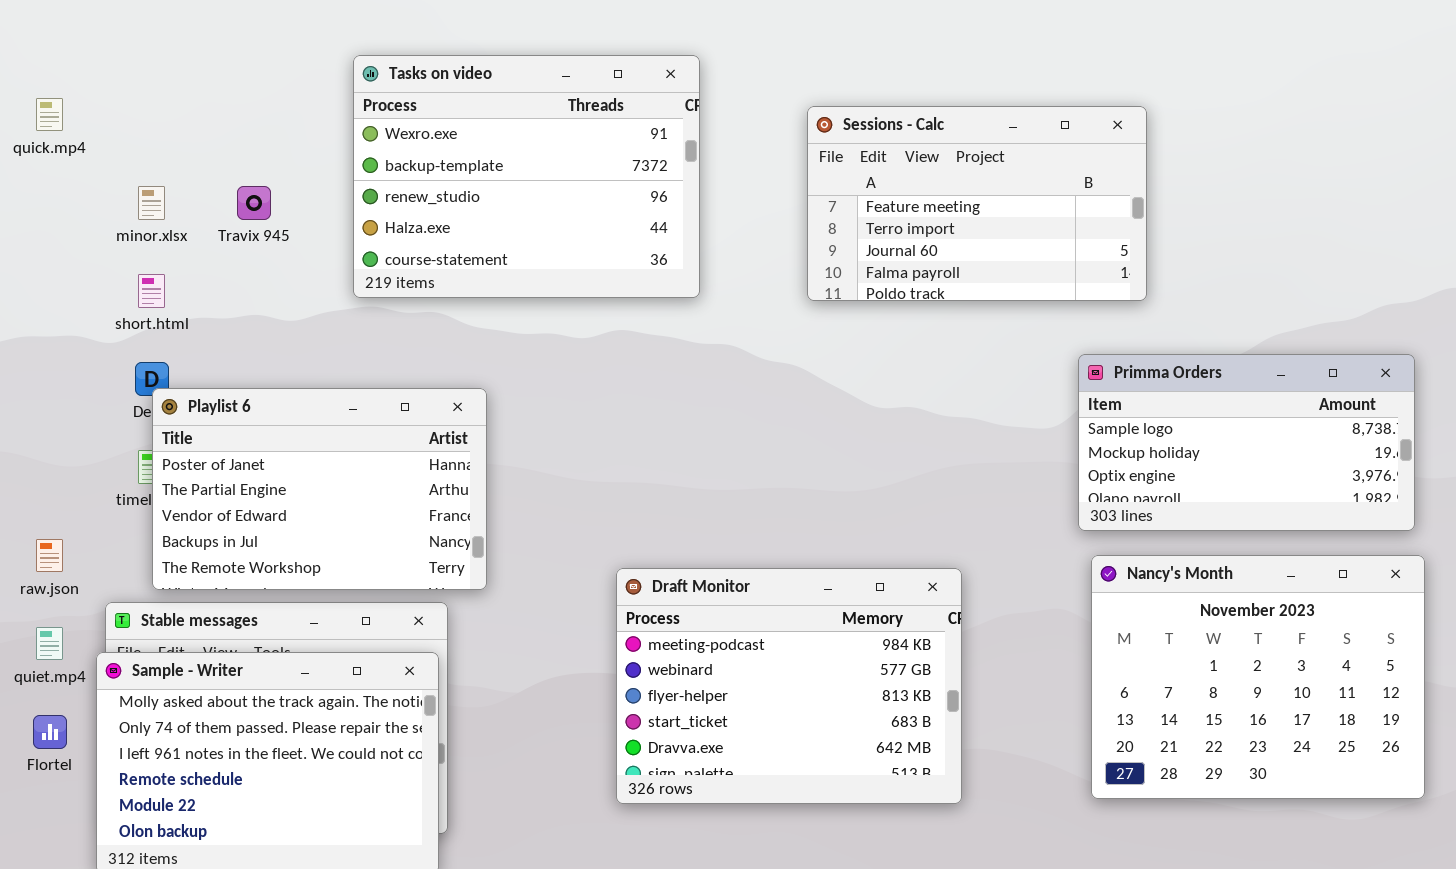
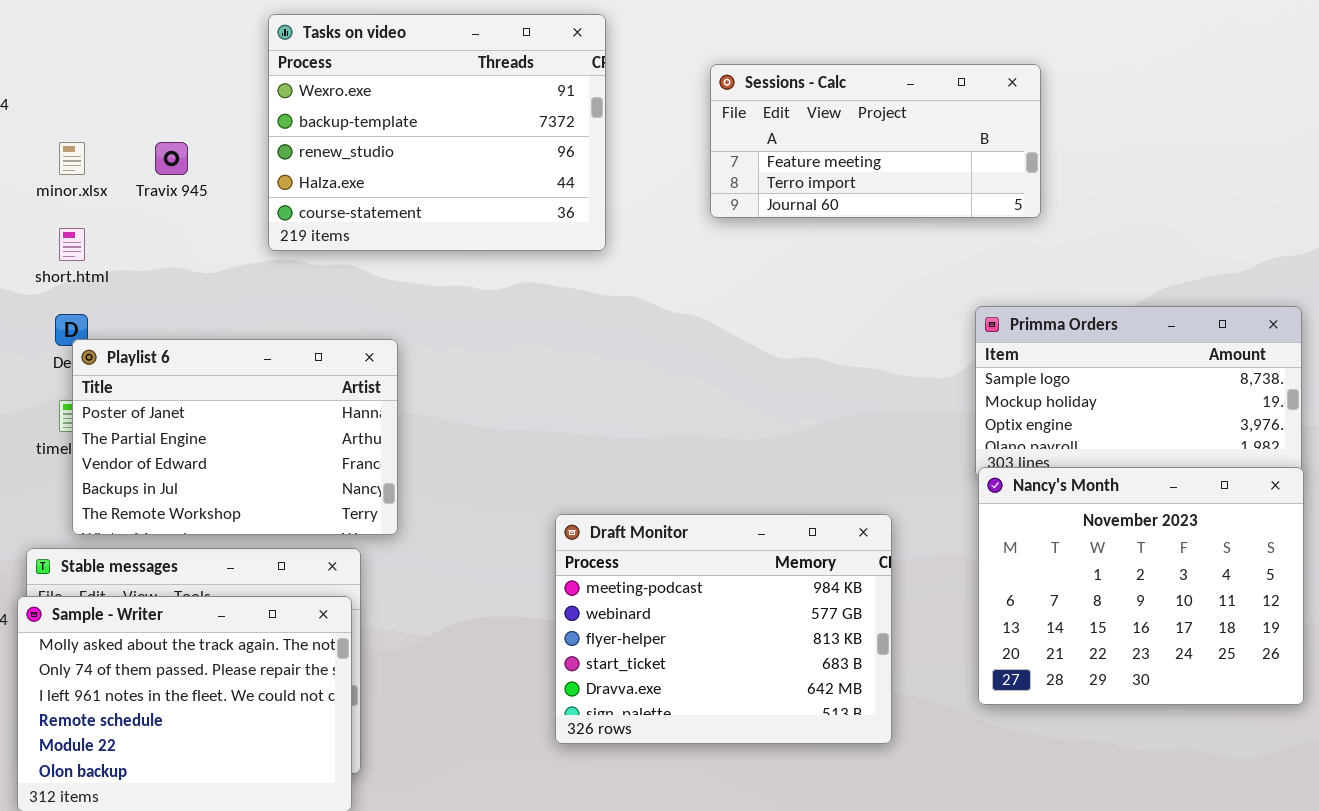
Sessions - Calc: [807,106,1147,301] -> [710,64,1041,218], resized
Nancy's Month: [1091,555,1425,799] -> [978,467,1304,705], moved
Draft Monitor: [616,568,962,804] -> [555,514,892,744], moved

